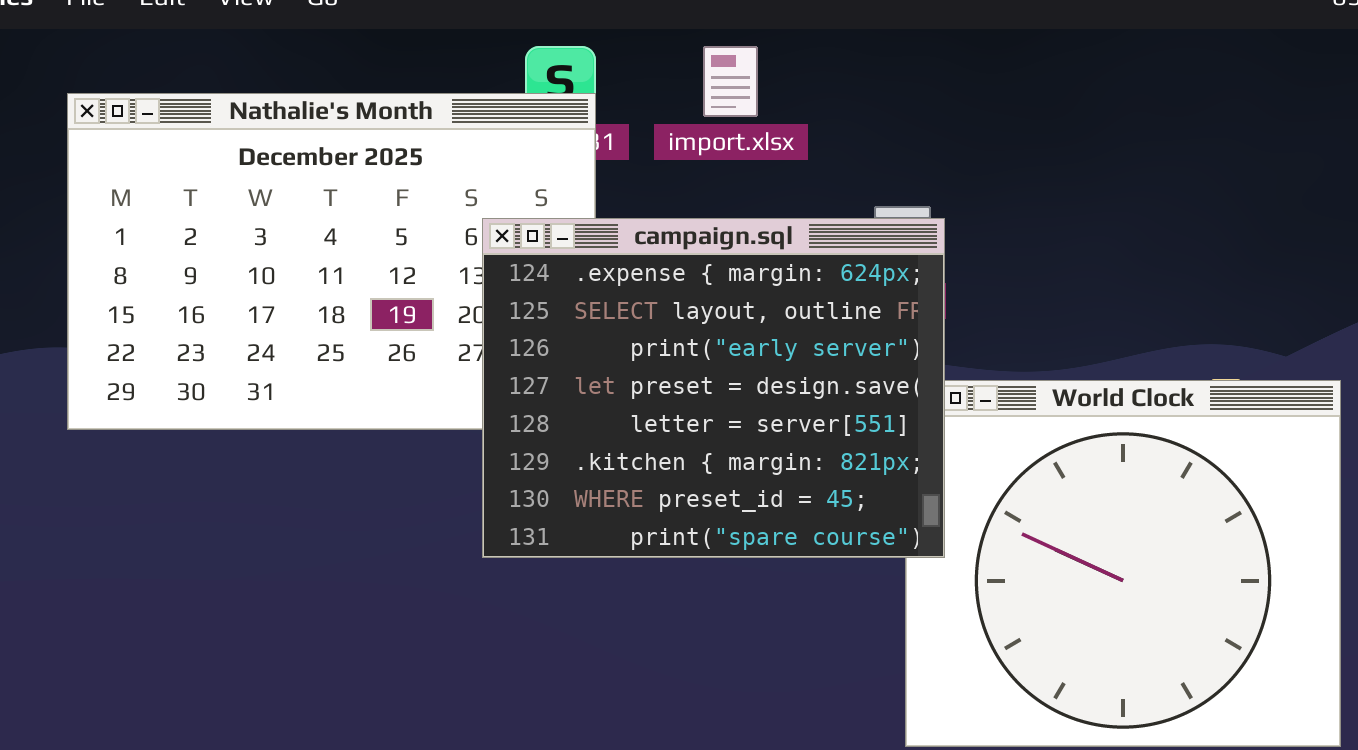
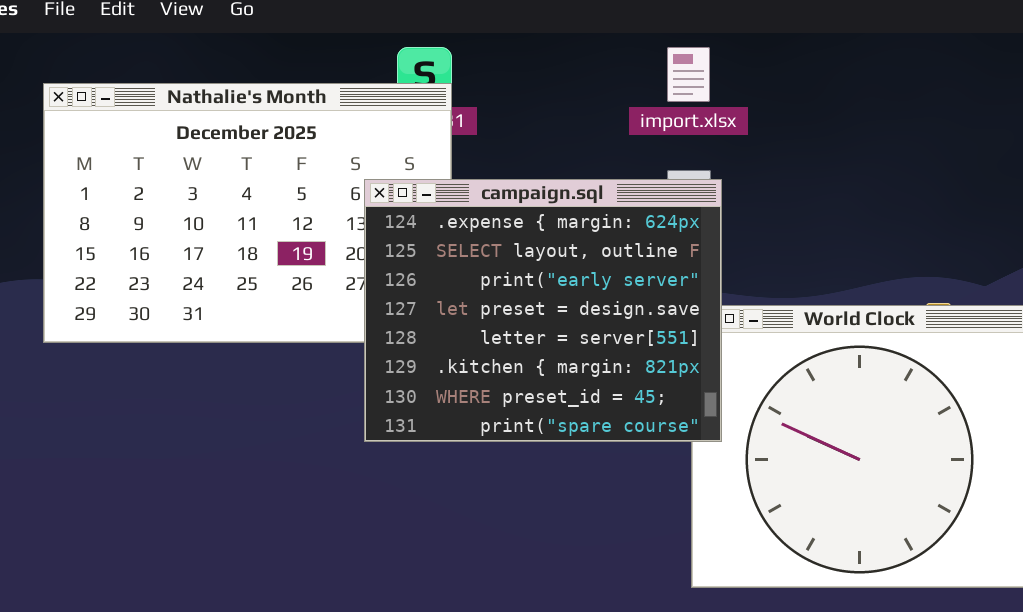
import.xlsx: [703,46,758,117] -> [667,47,710,102], moved

